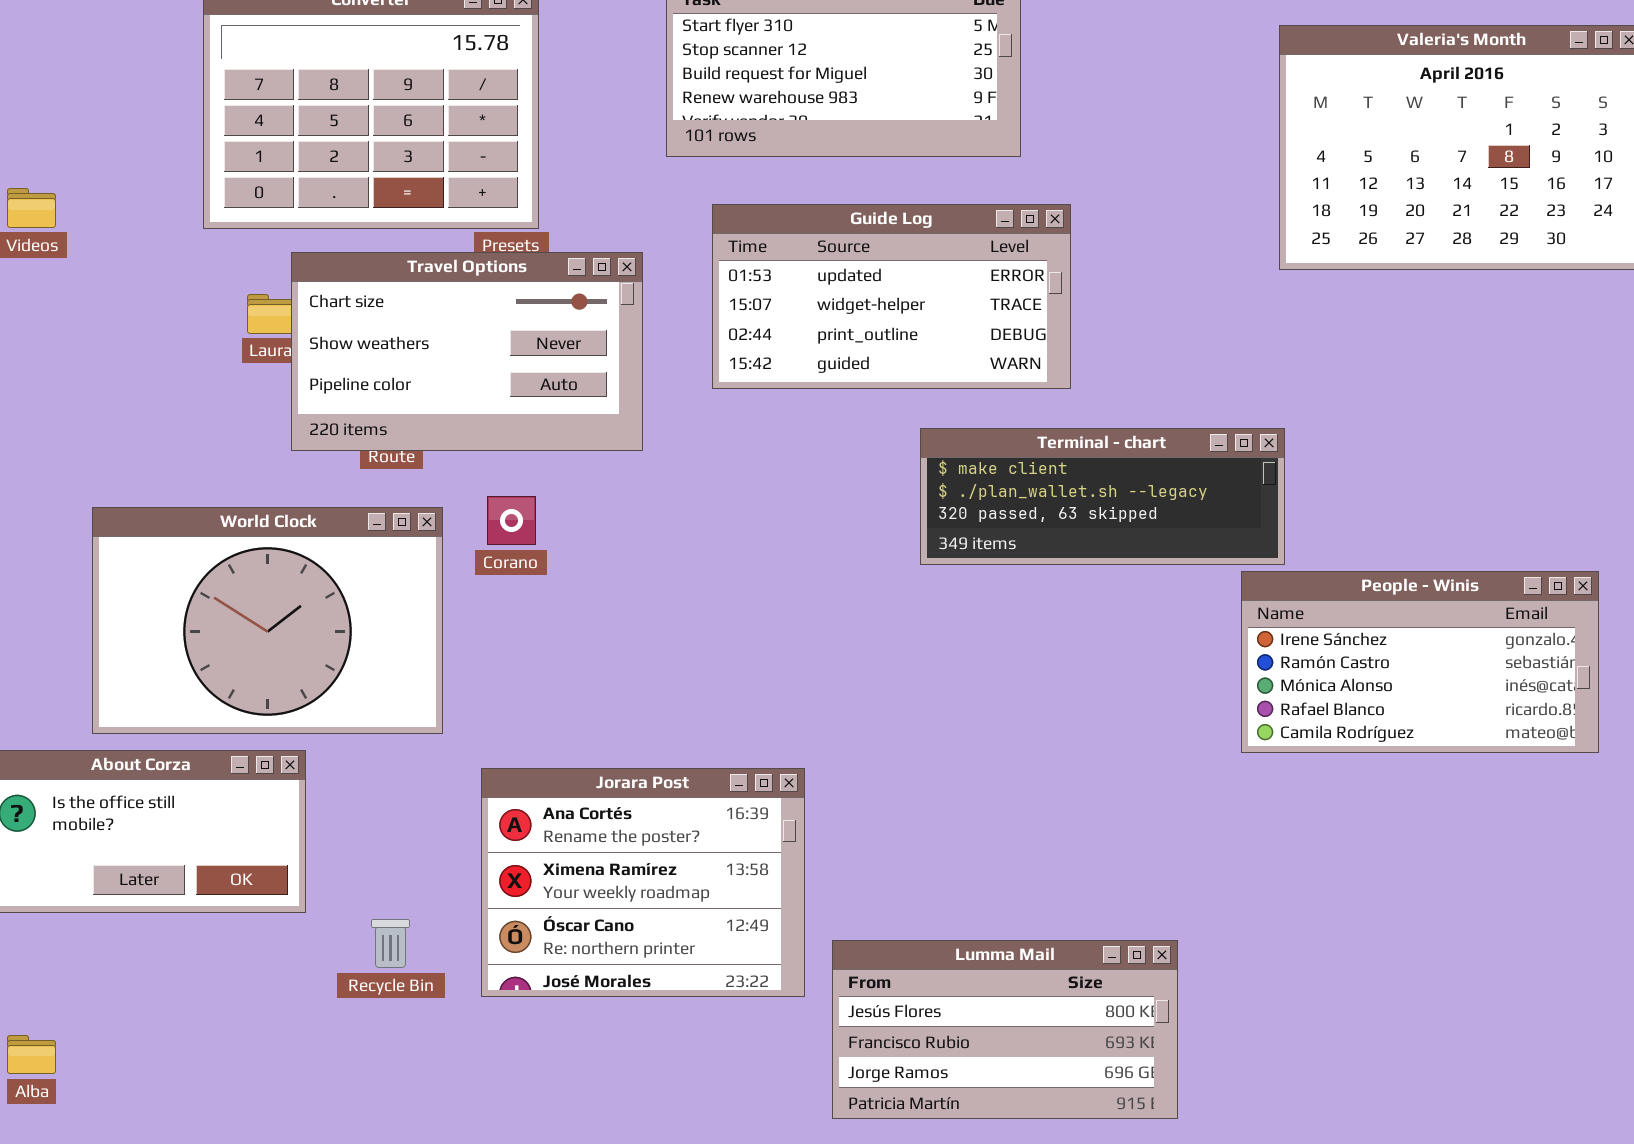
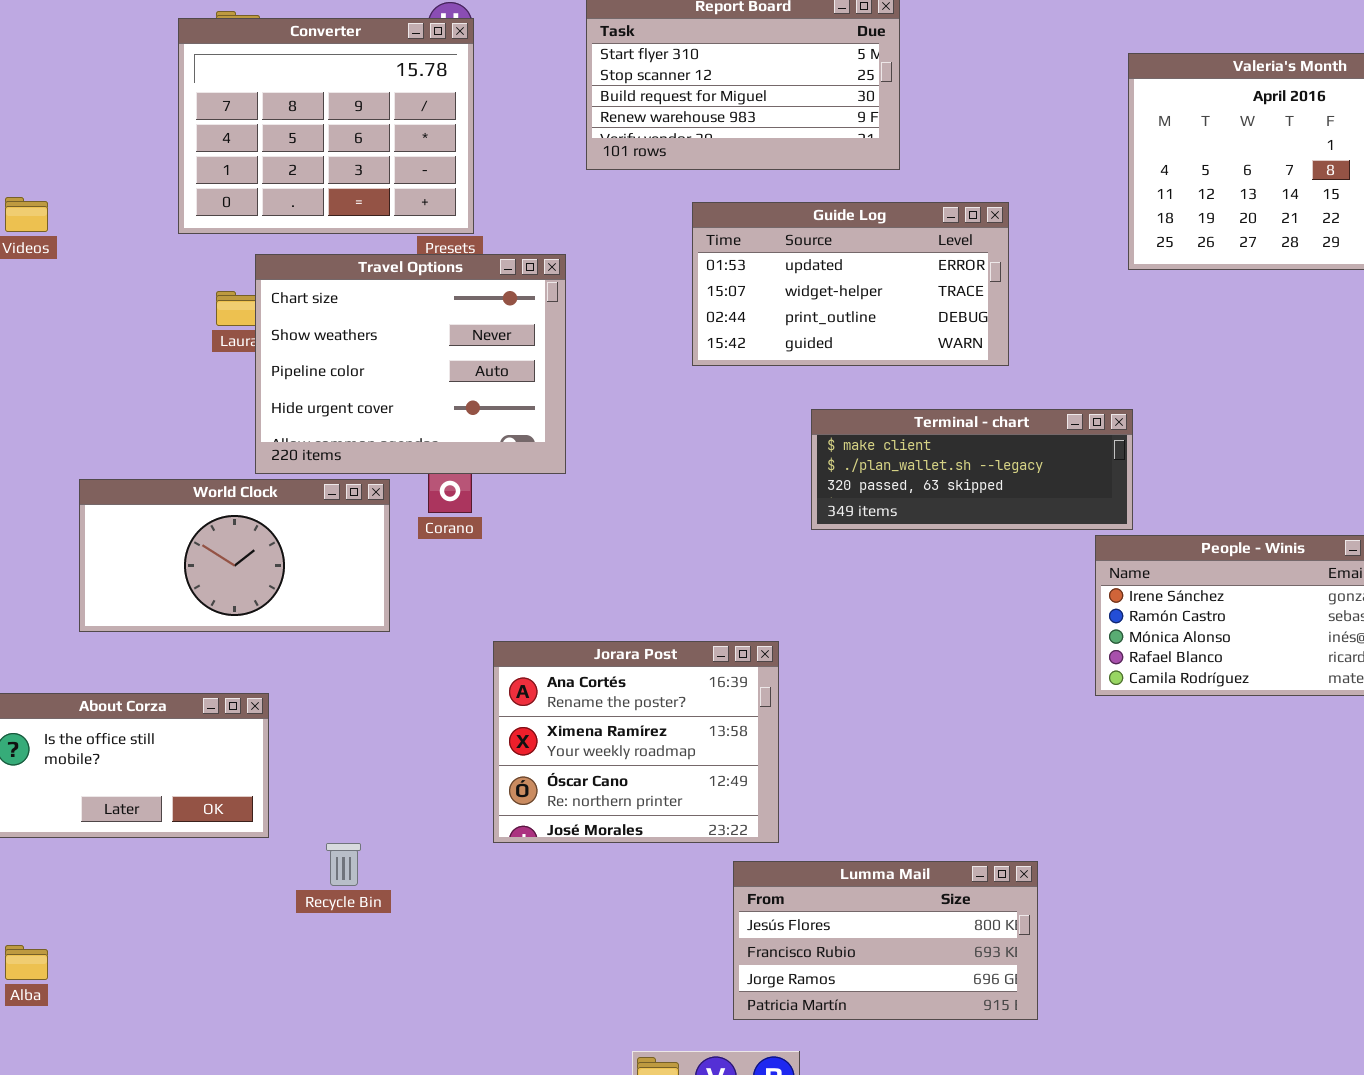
Guide Log: [712,204,1071,389] -> [692,202,1009,366], moved
Travel Options: [291,252,643,451] -> [255,254,566,474], resized
World Clock: [92,507,443,734] -> [79,479,390,632], resized
Jorara Post: [481,768,805,997] -> [493,641,779,843], moved

